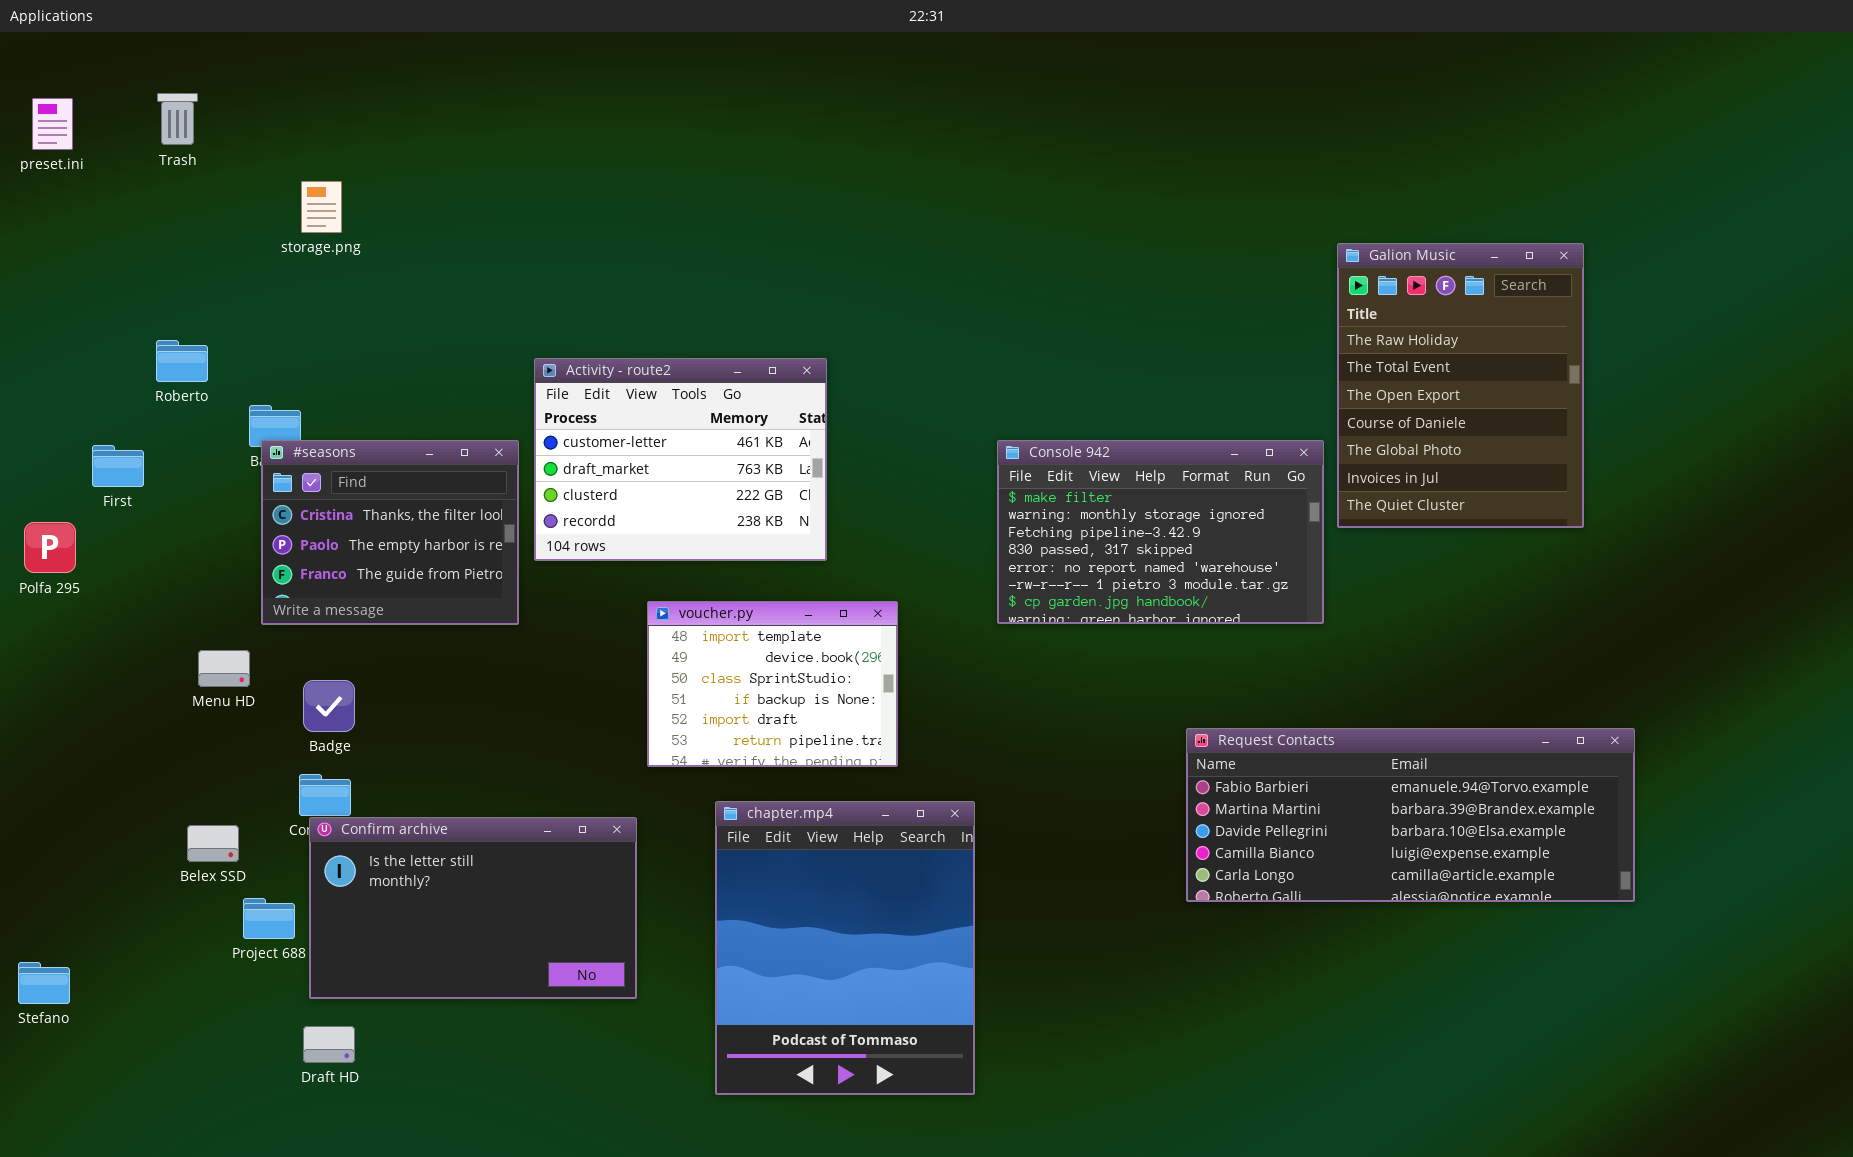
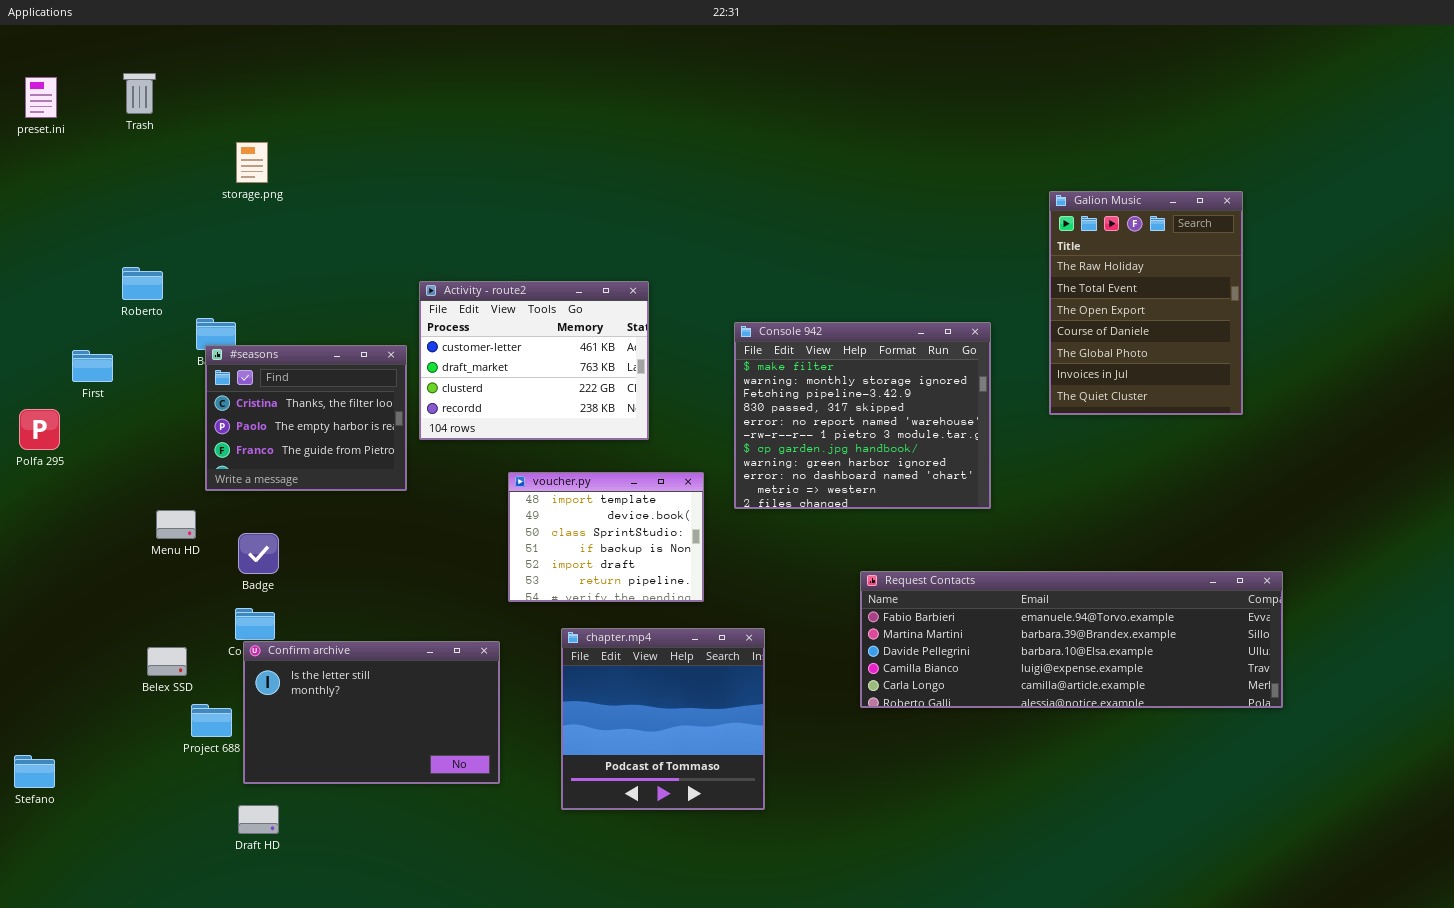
Console 942: [997,440,1324,624] -> [734,322,991,509], moved, resized
Request Contacts: [1186,728,1635,902] -> [860,571,1283,708], resized
chapter.mp4: [715,801,975,1095] -> [561,628,765,810], resized

